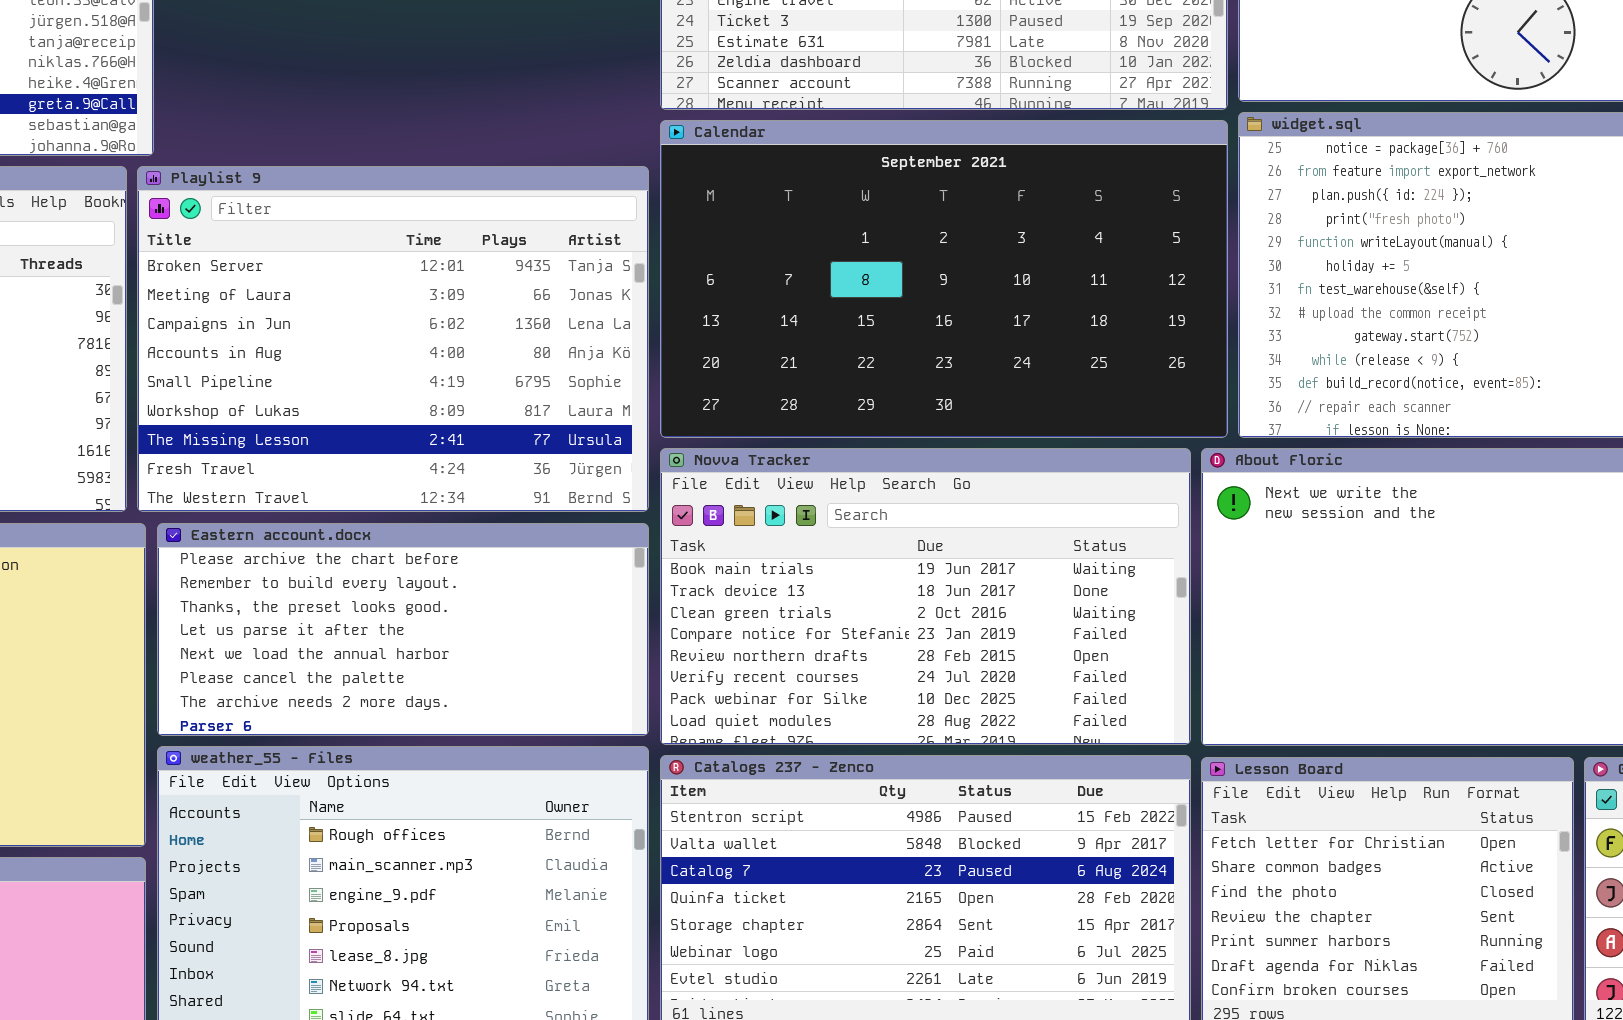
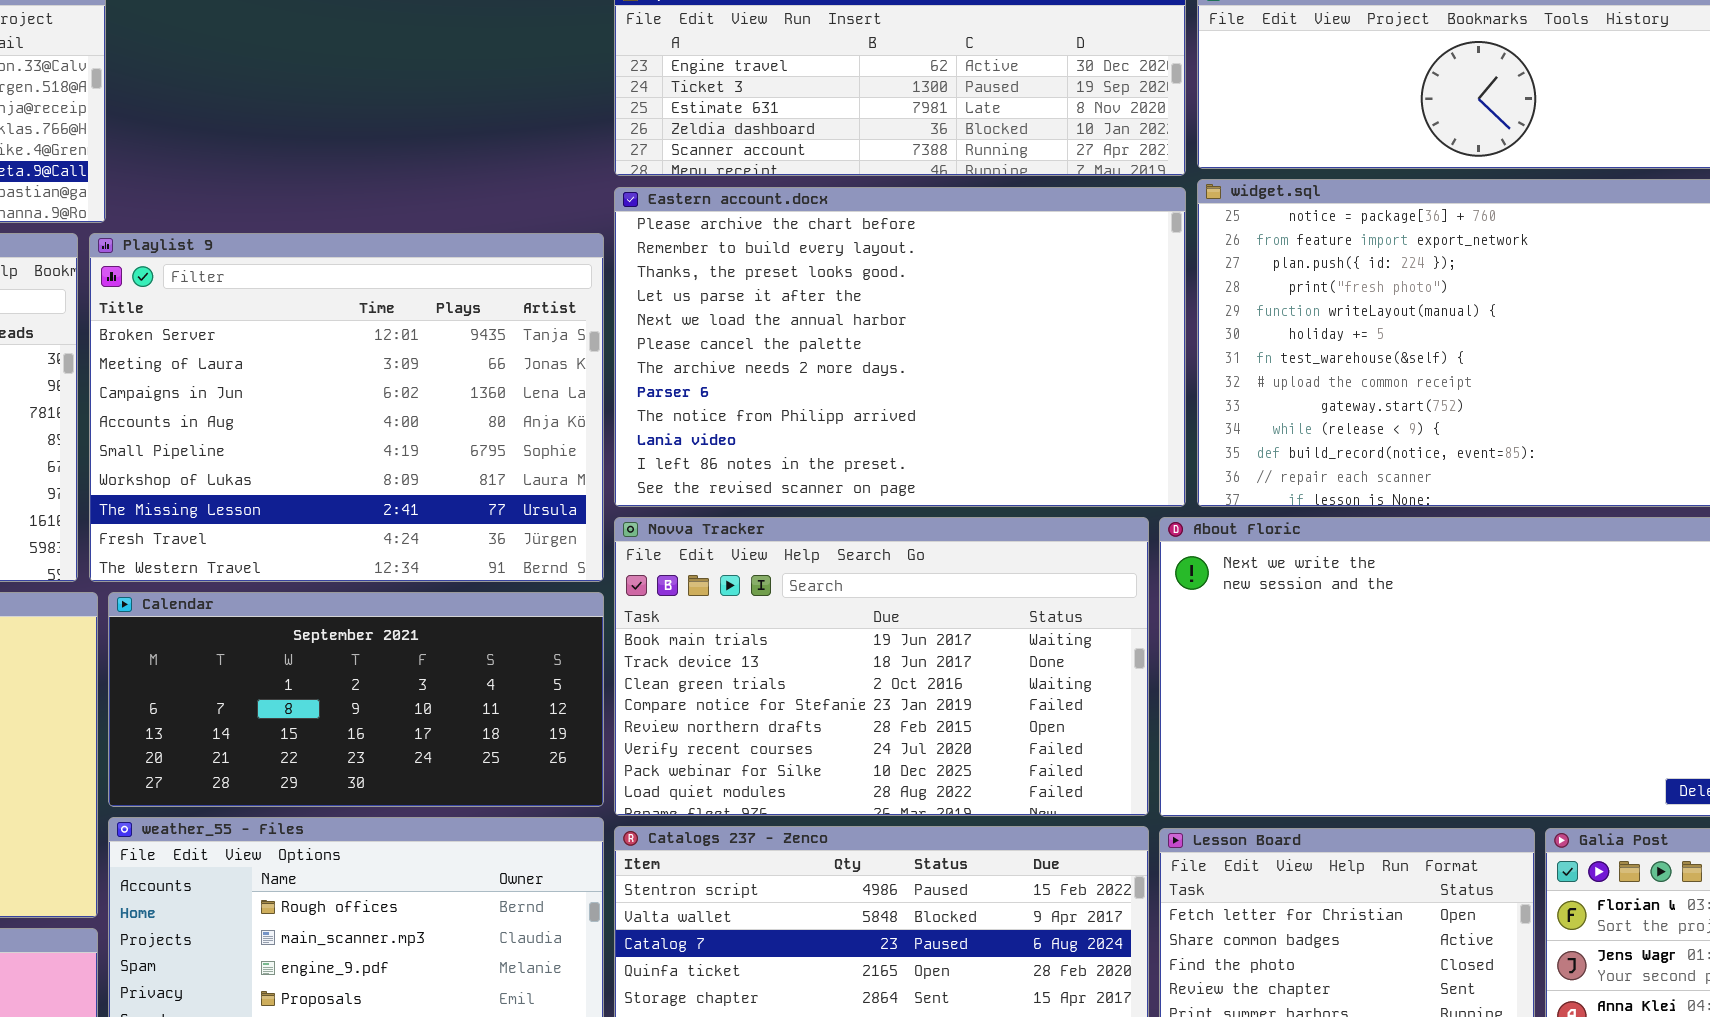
Calendar: [660,120,1228,438] -> [108,592,604,807], moved, resized
Eastern account.docx: [157,523,649,736] -> [614,187,1186,507], moved, resized

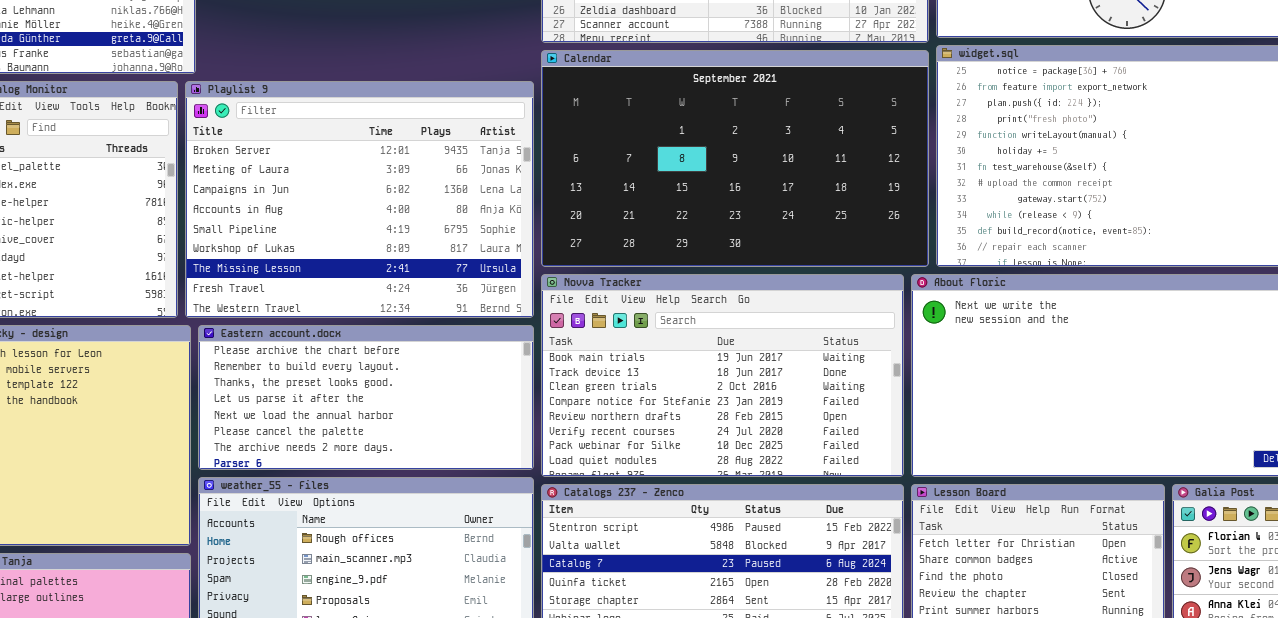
Eastern account.docx: [614,187,1186,507] -> [198,325,534,470], moved, resized
Calendar: [108,592,604,807] -> [541,50,929,267], moved, resized

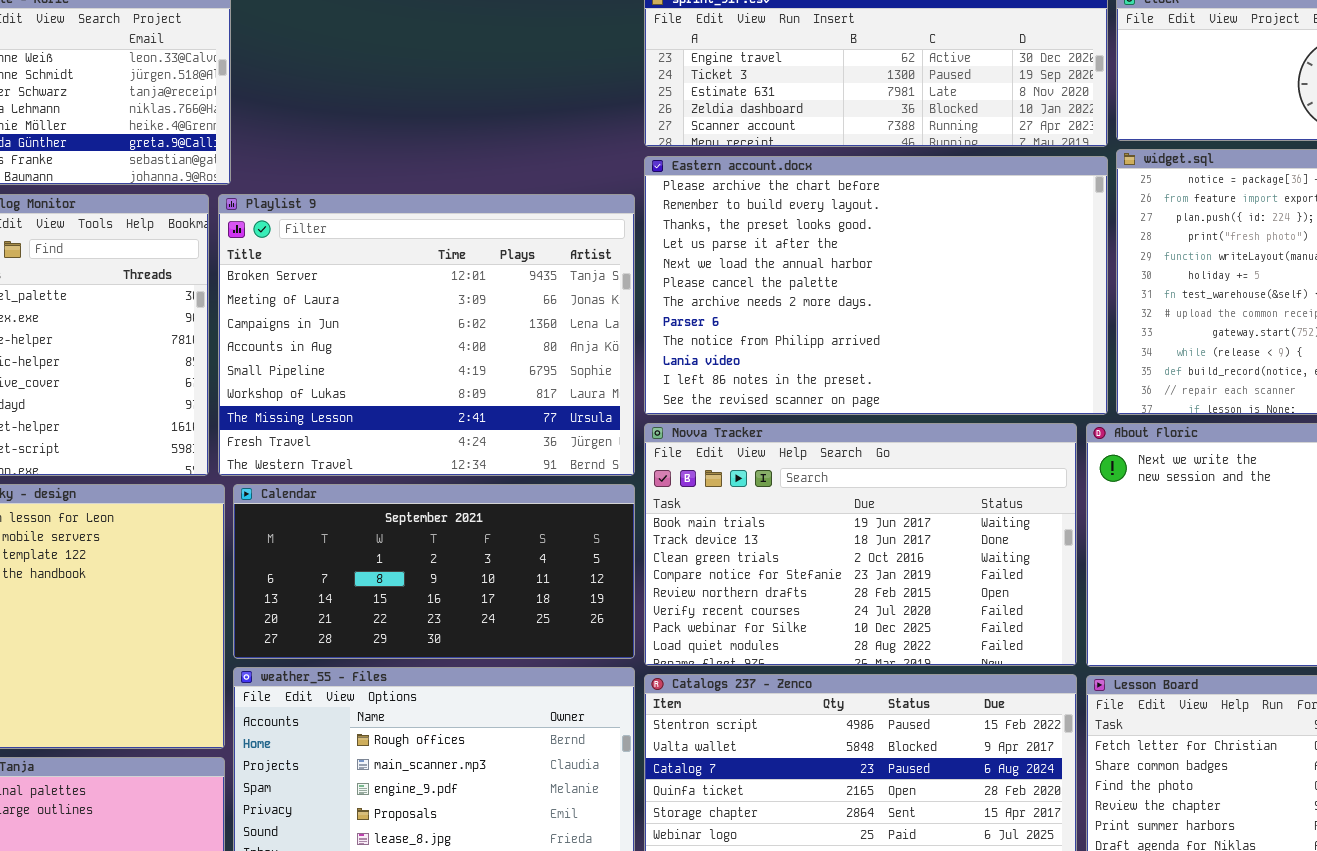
Calendar: [541,50,929,267] -> [233,484,635,659], moved, resized
Eastern account.docx: [198,325,534,470] -> [644,156,1108,415], moved, resized

